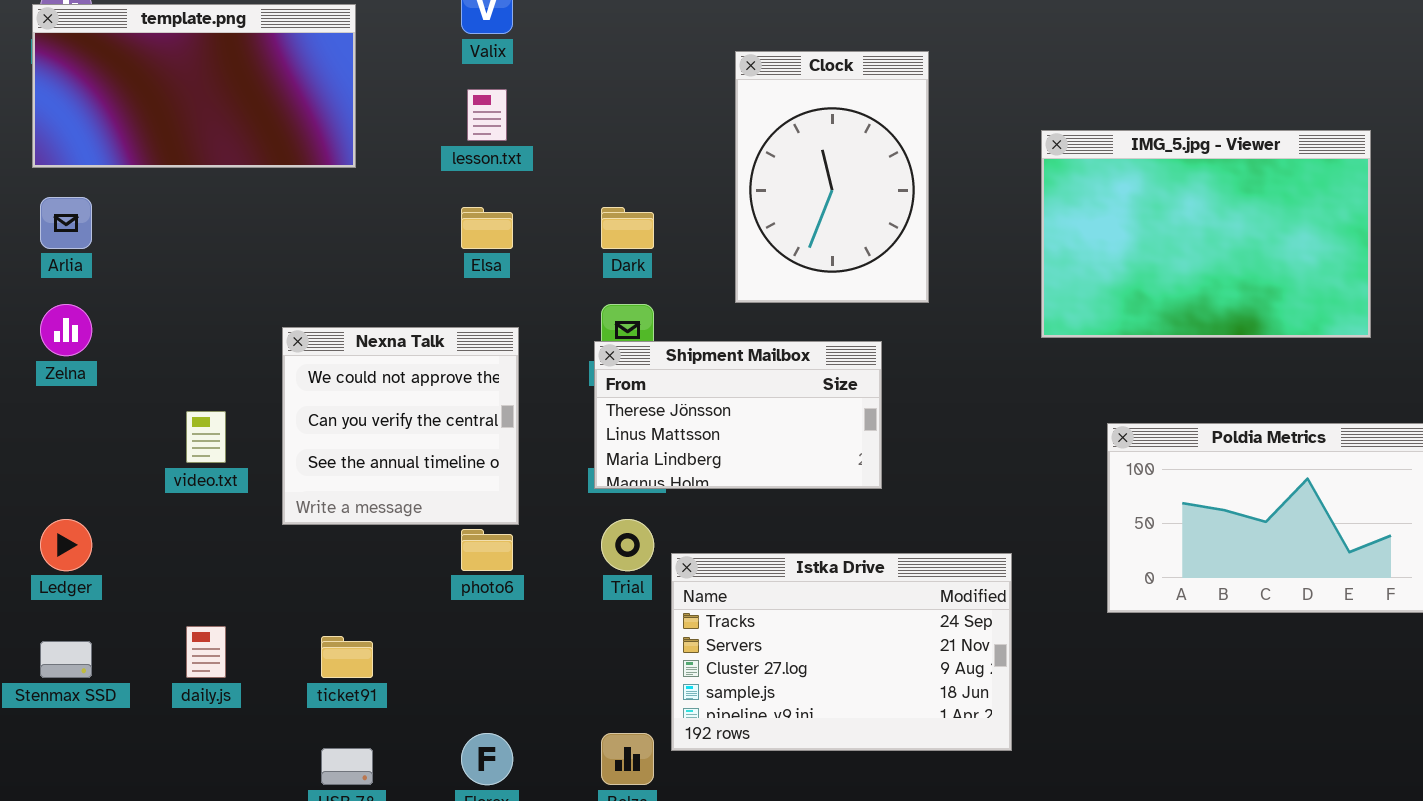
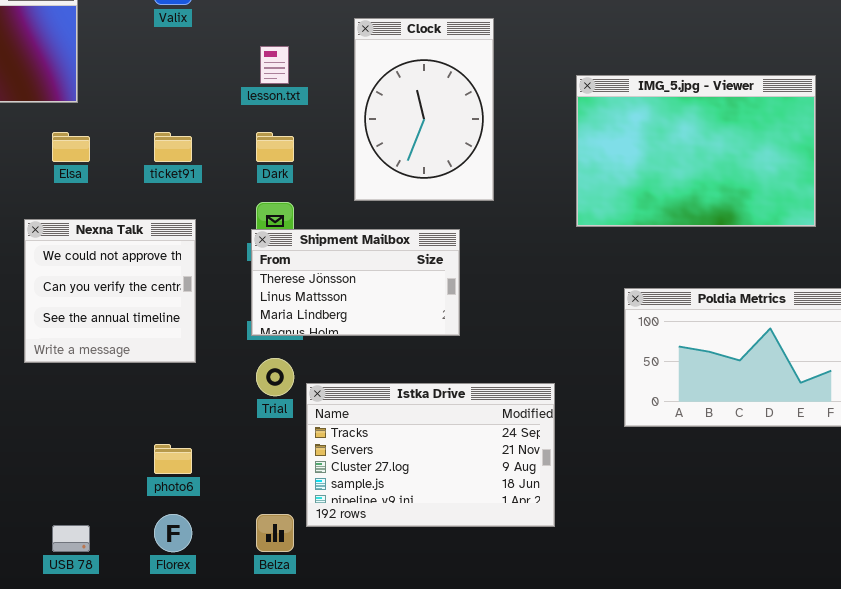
lesson.txt: [467,89,507,141] -> [260,46,289,84], moved
Elsa: [461,207,513,249] -> [52,132,90,162], moved
photo6: [461,529,513,571] -> [154,444,192,474], moved
ticket91: [321,636,373,678] -> [154,132,192,162], moved

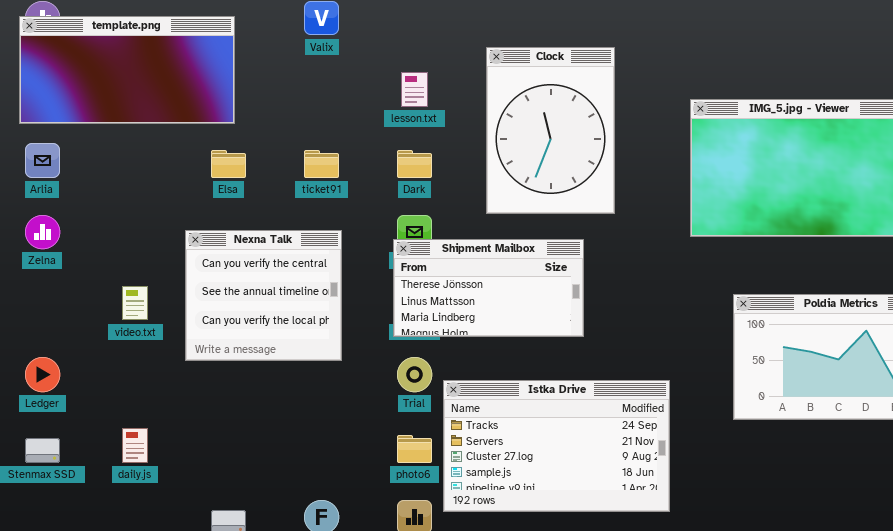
Nexna Talk: [24,219,196,363] -> [185,230,342,361], scrolled down 1 row
photo6: [154,444,192,474] -> [397,435,432,463], moved

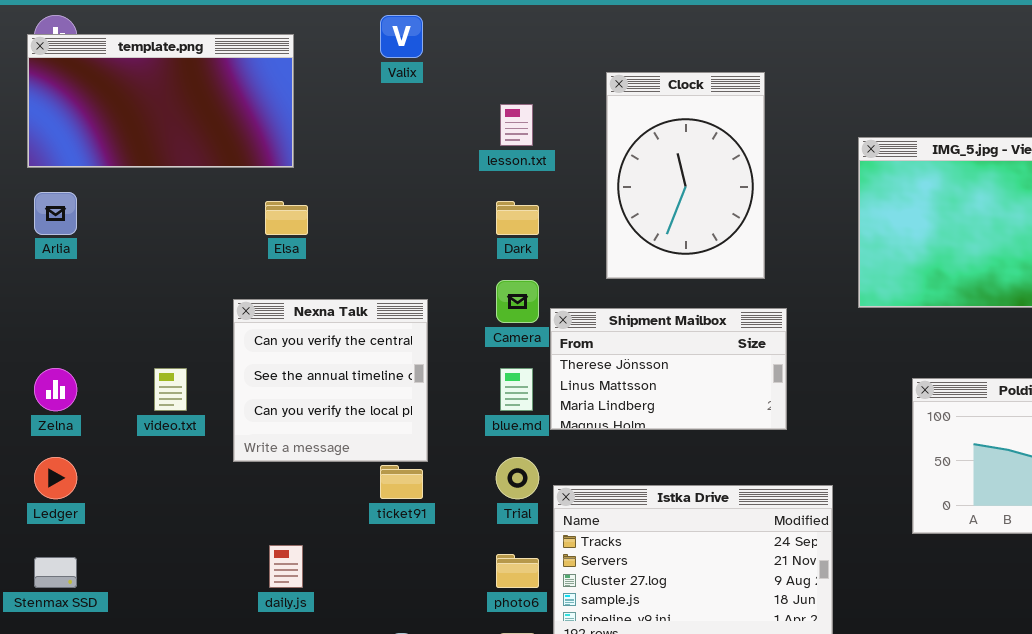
ticket91: [304,150,339,178] -> [380,465,423,499], moved
Zelna: [25,215,60,249] -> [34,368,77,411], moved
Shipment Mailbox: [393,239,584,337] -> [550,308,787,430], moved
daily.js: [122,428,148,463] -> [269,545,303,588], moved

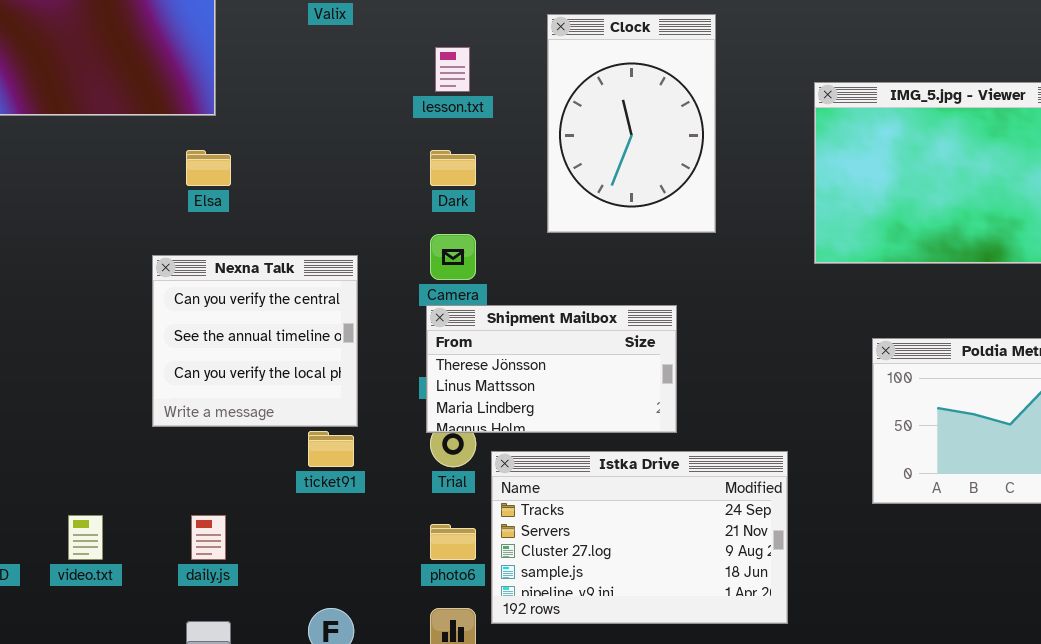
Shipment Mailbox: [550,308,787,430] -> [426,305,677,433], moved
video.txt: [154,368,187,411] -> [68,515,103,560], moved

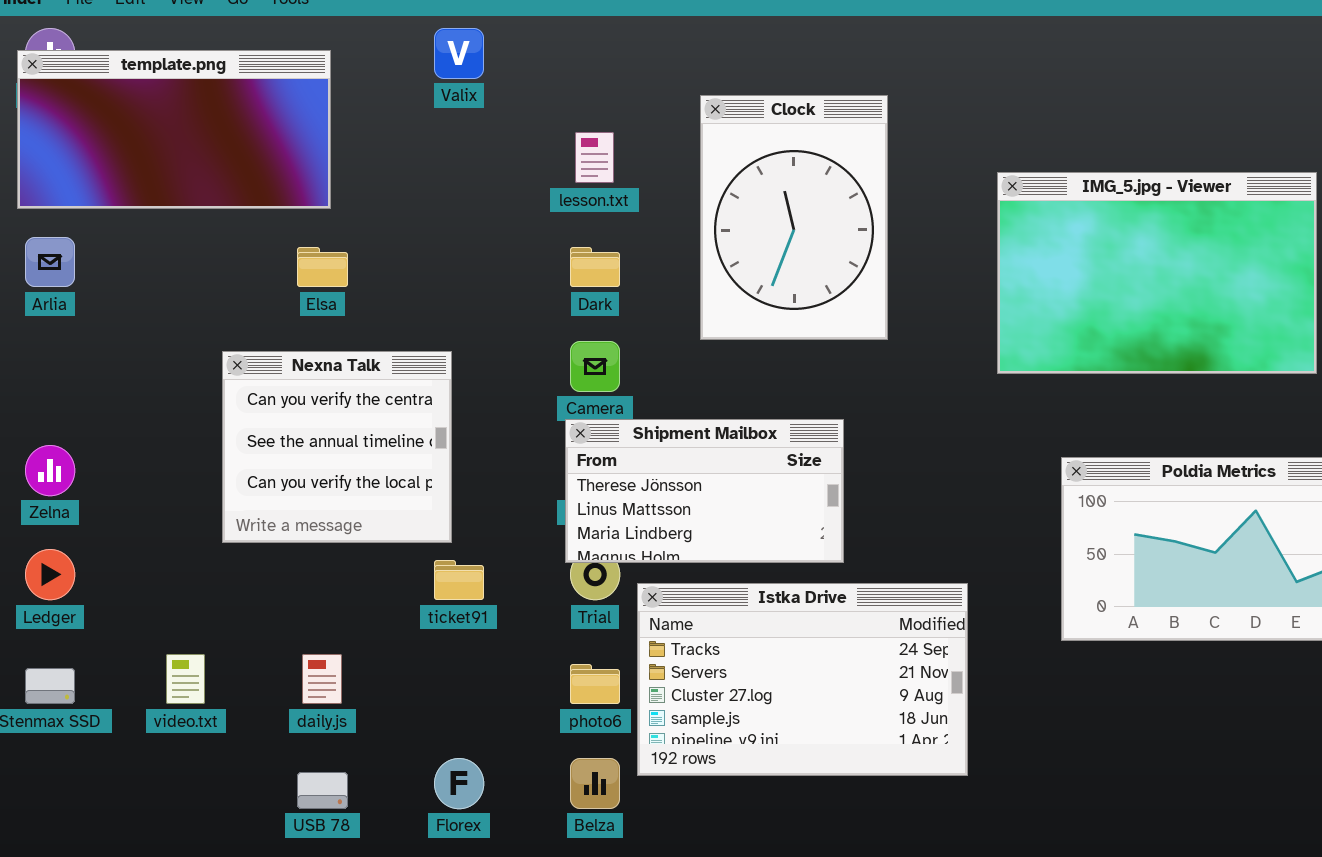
Nexna Talk: [152,255,358,427] -> [222,351,452,543], moved

